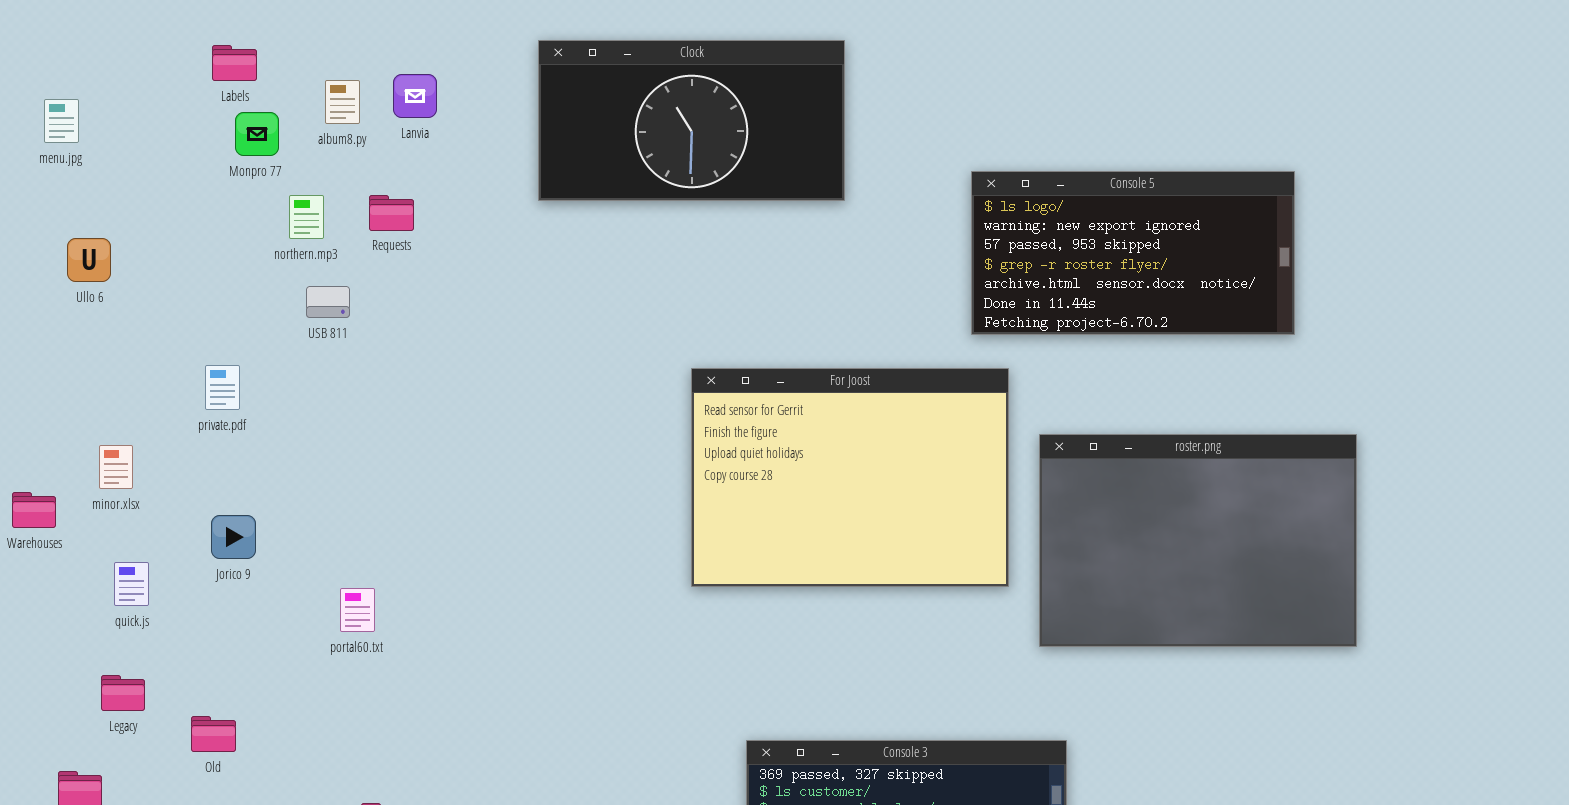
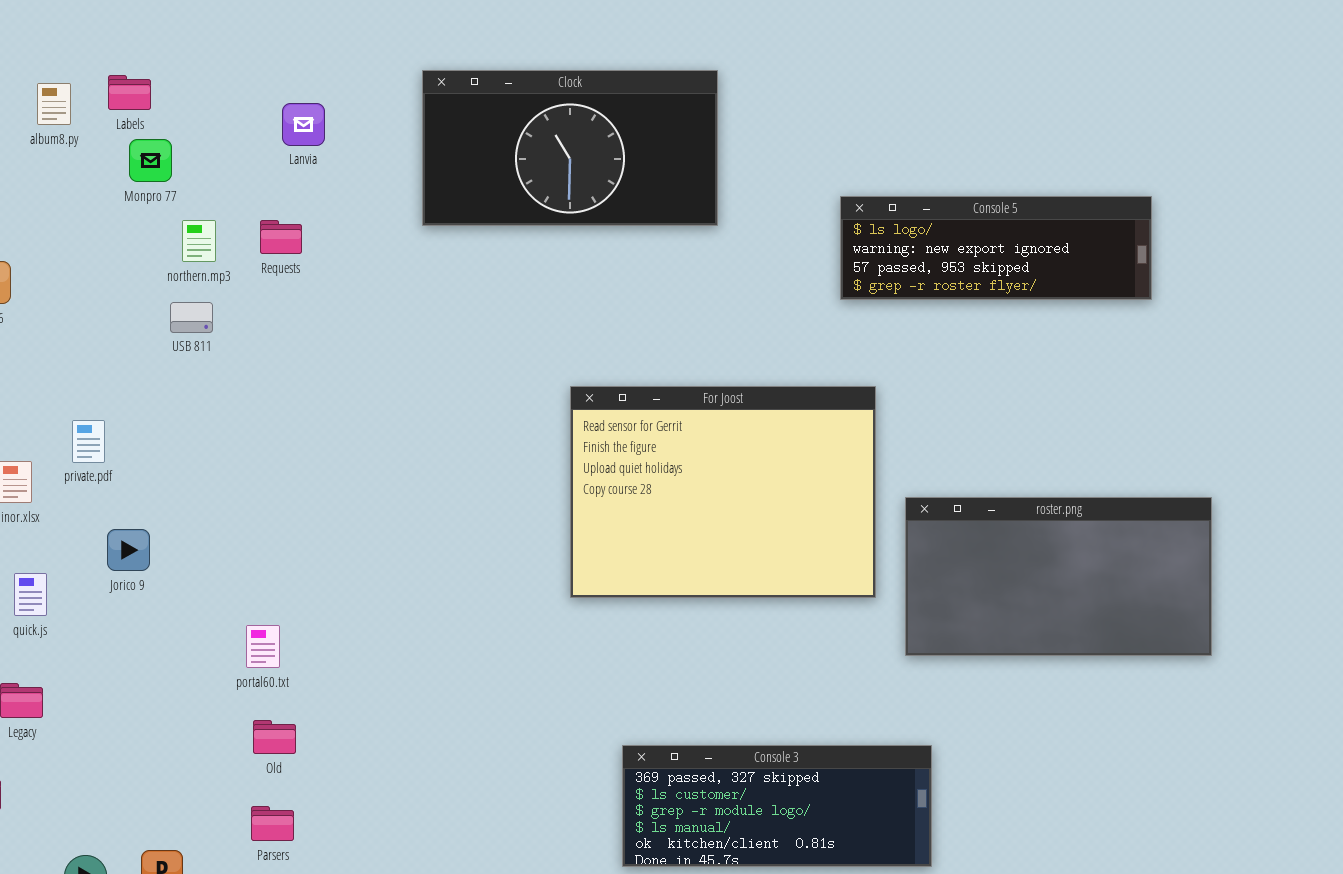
album8.py: [325,80,360,124] -> [37,83,71,125], moved
Console 5: [971,171,1295,335] -> [840,196,1152,300], resized
USB 811: [306,286,350,318] -> [170,302,213,333], moved
private.pdf: [205,365,240,410] -> [72,420,105,463], moved
roster.png: [1039,434,1357,647] -> [905,497,1212,656], resized
portal60.txt: [340,588,375,632] -> [246,625,280,668], moved
Old: [191,716,236,752] -> [253,720,296,754], moved

